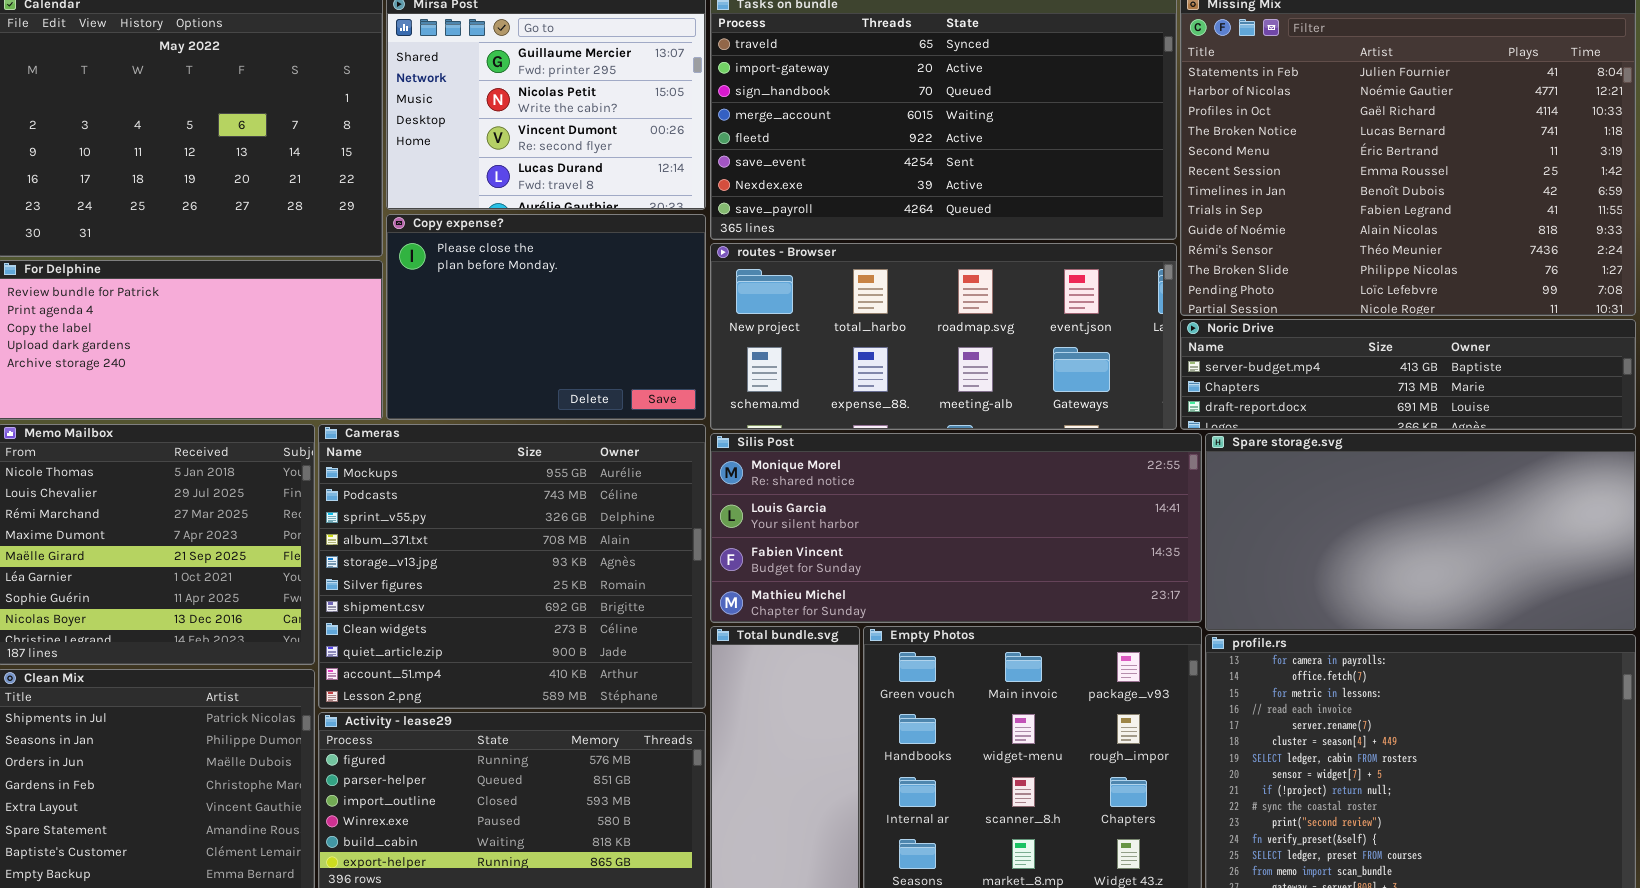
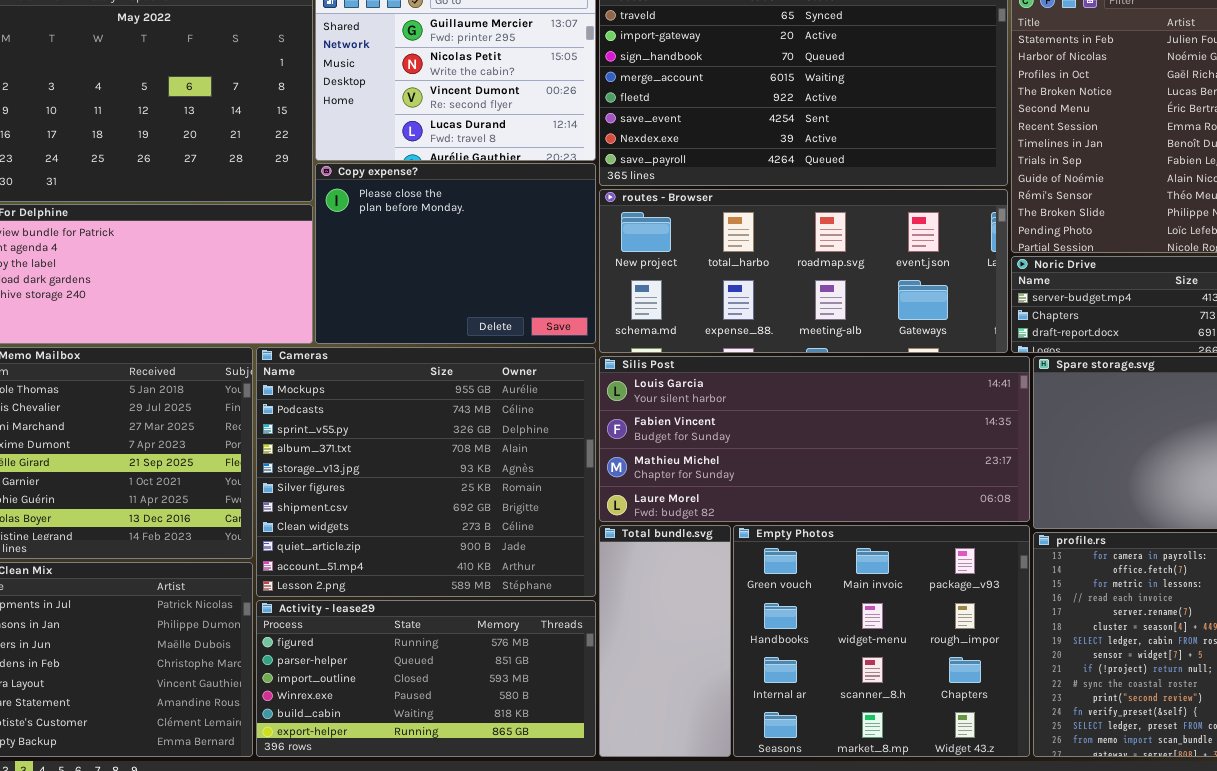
Silis Post: [710,433,1202,623] -> [599,356,1030,522], scrolled down 1 row

